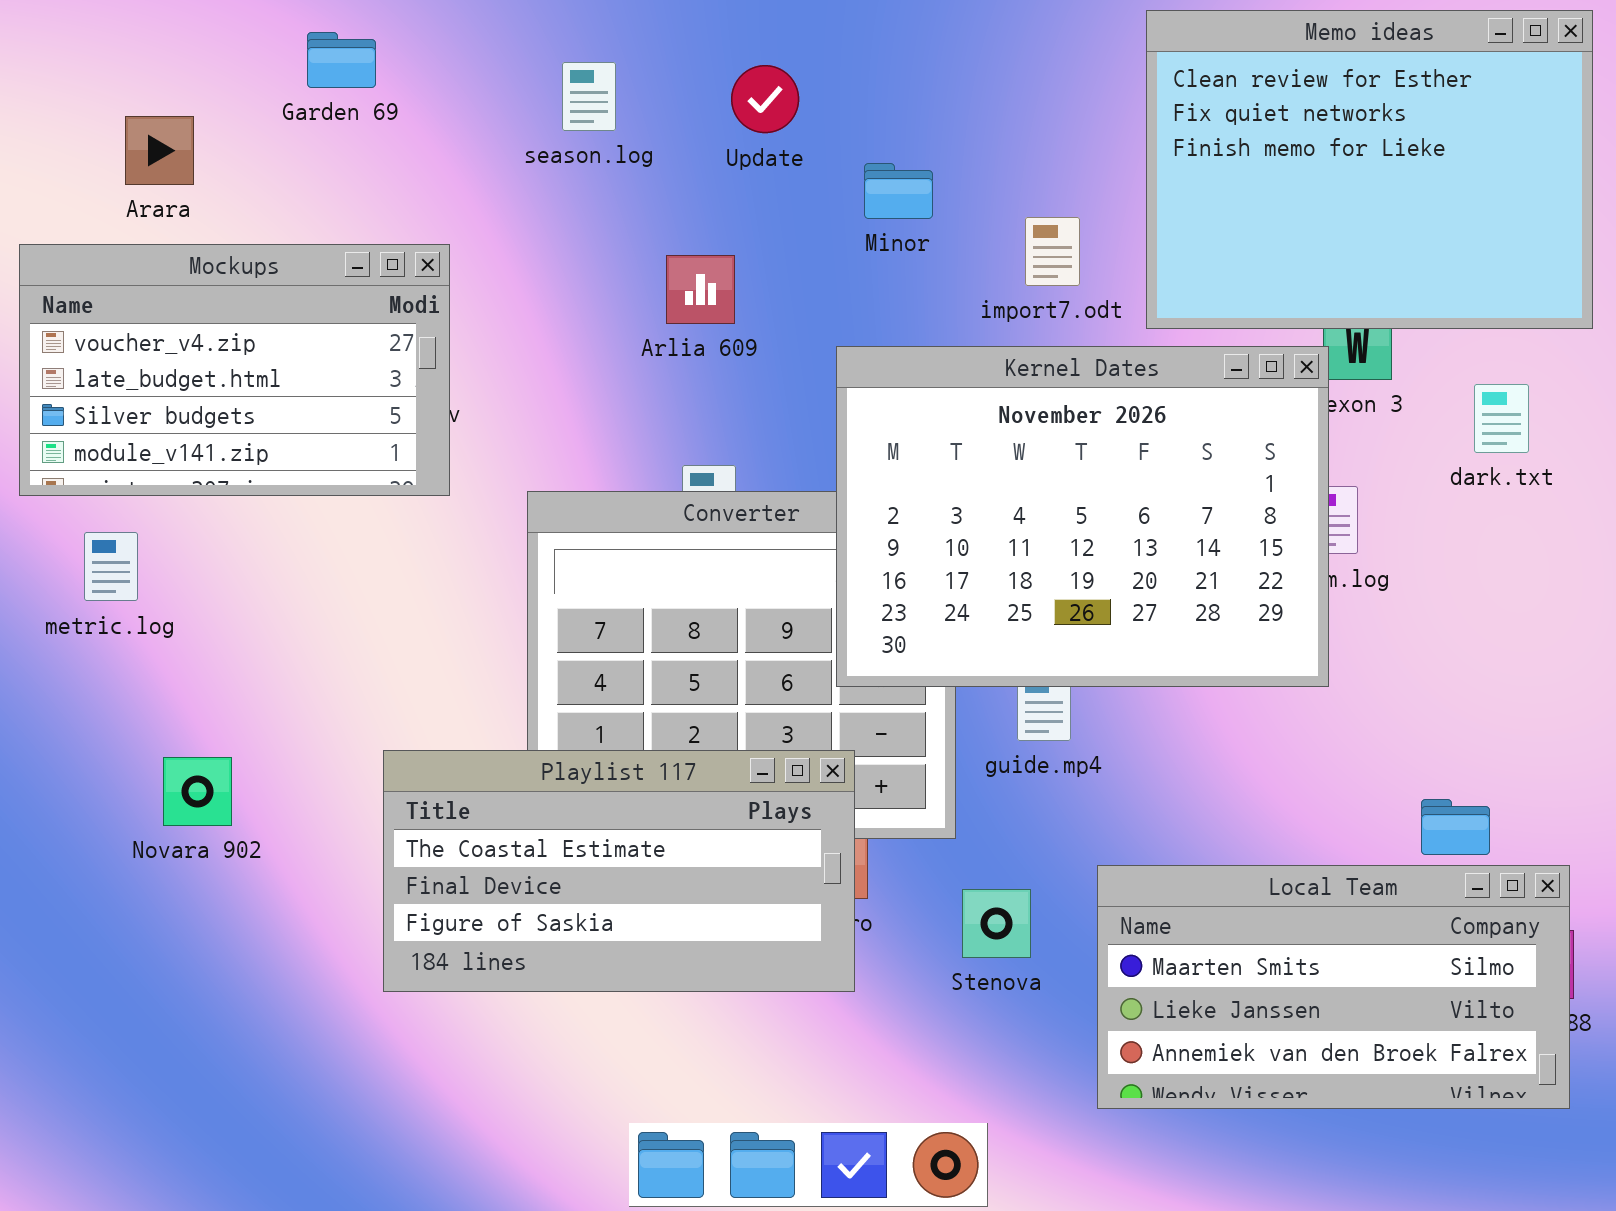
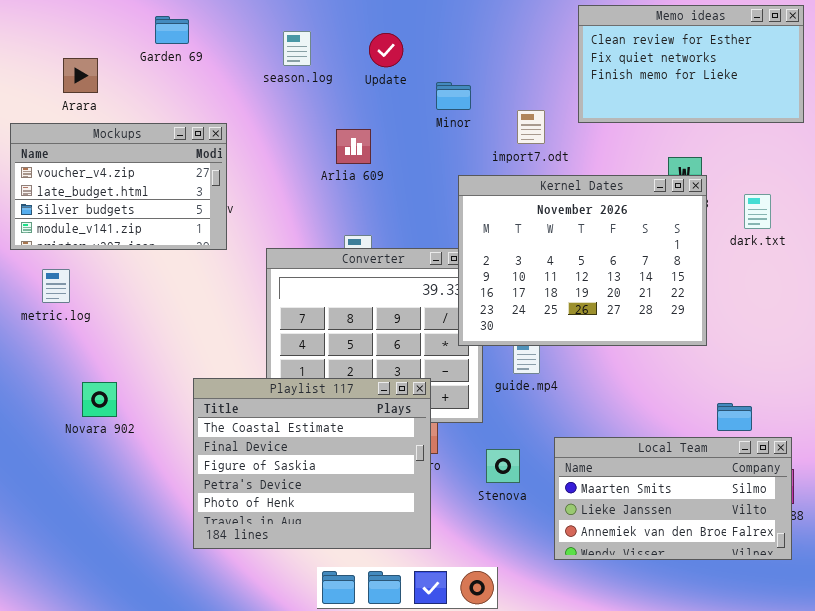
Memo ideas: [1146,10,1593,329] -> [578,5,804,123], resized
Kernel Dates: [836,346,1329,687] -> [458,175,707,346], moved
Playlist 117: [383,750,855,992] -> [193,378,431,549], resized

